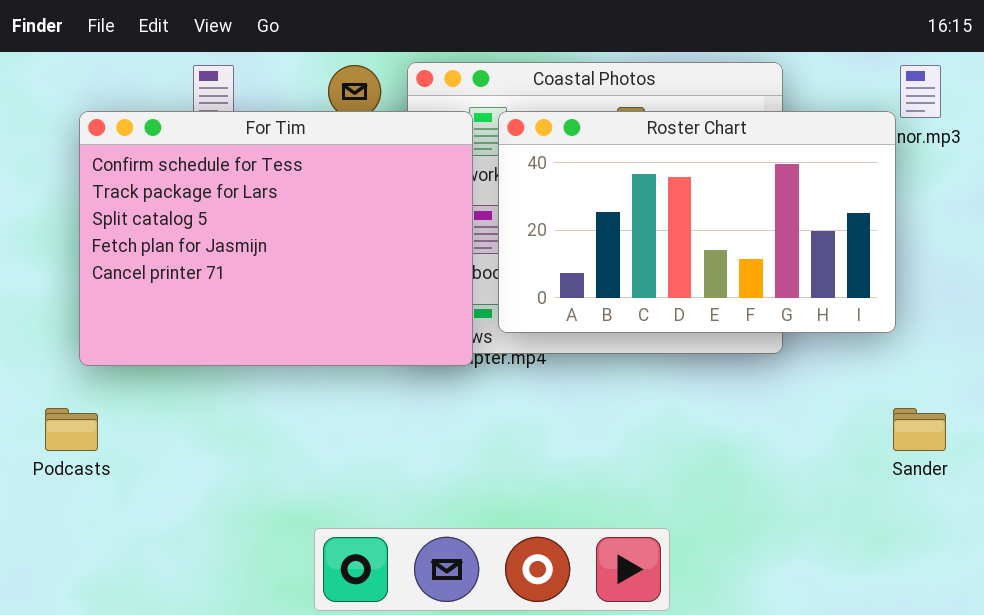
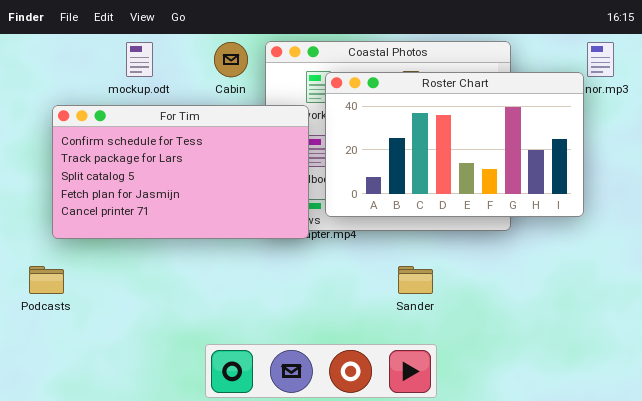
For Tim: [79,111,473,366] -> [52,105,309,239], resized
Sander: [893,408,946,451] -> [398,266,433,294], moved

